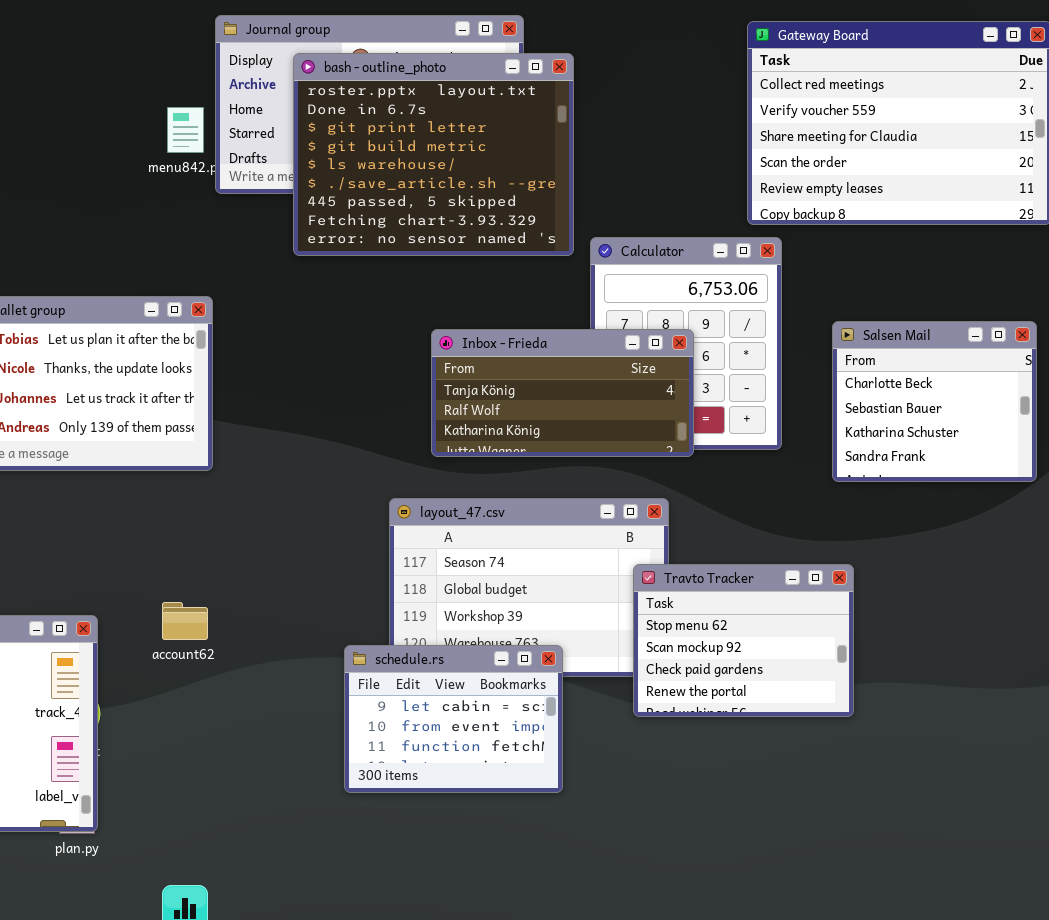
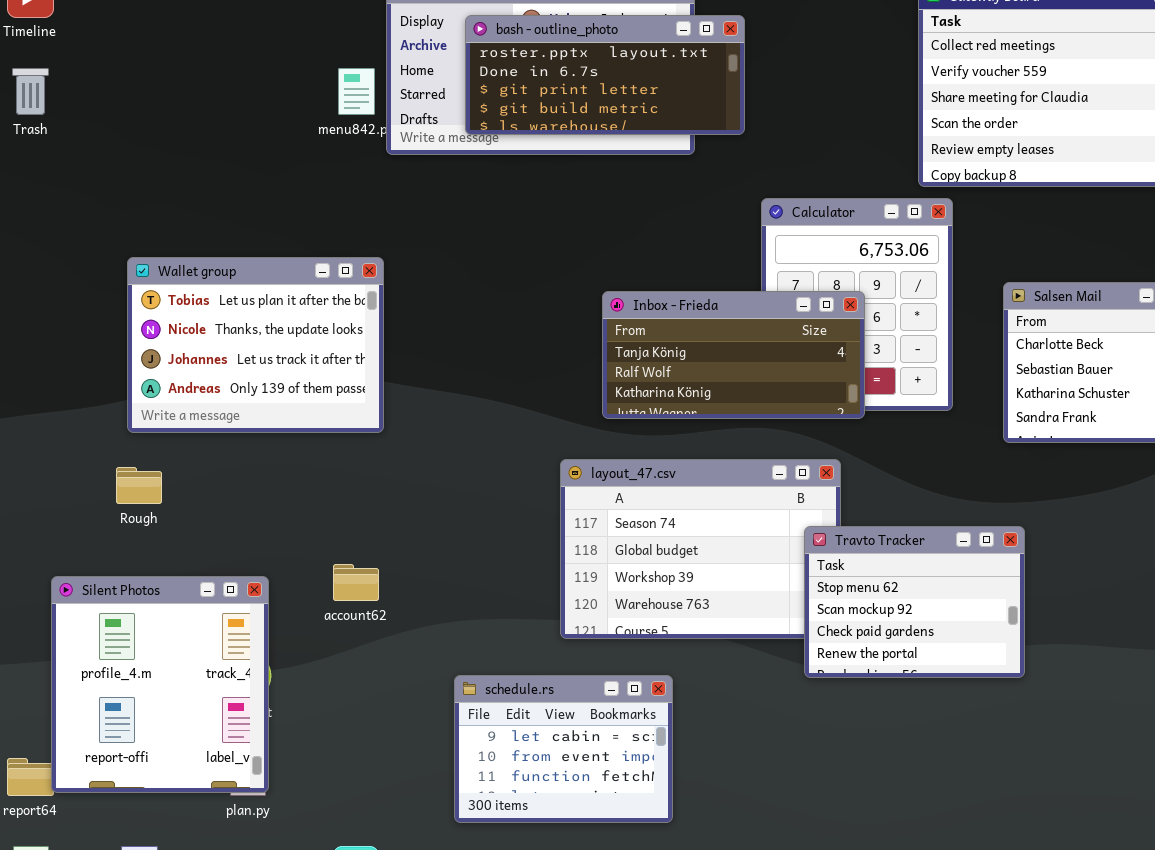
bash - outline_photo: [293,53,574,256] -> [465,15,745,135], resized
schedule.rs: [344,645,563,793] -> [454,675,673,823], moved

